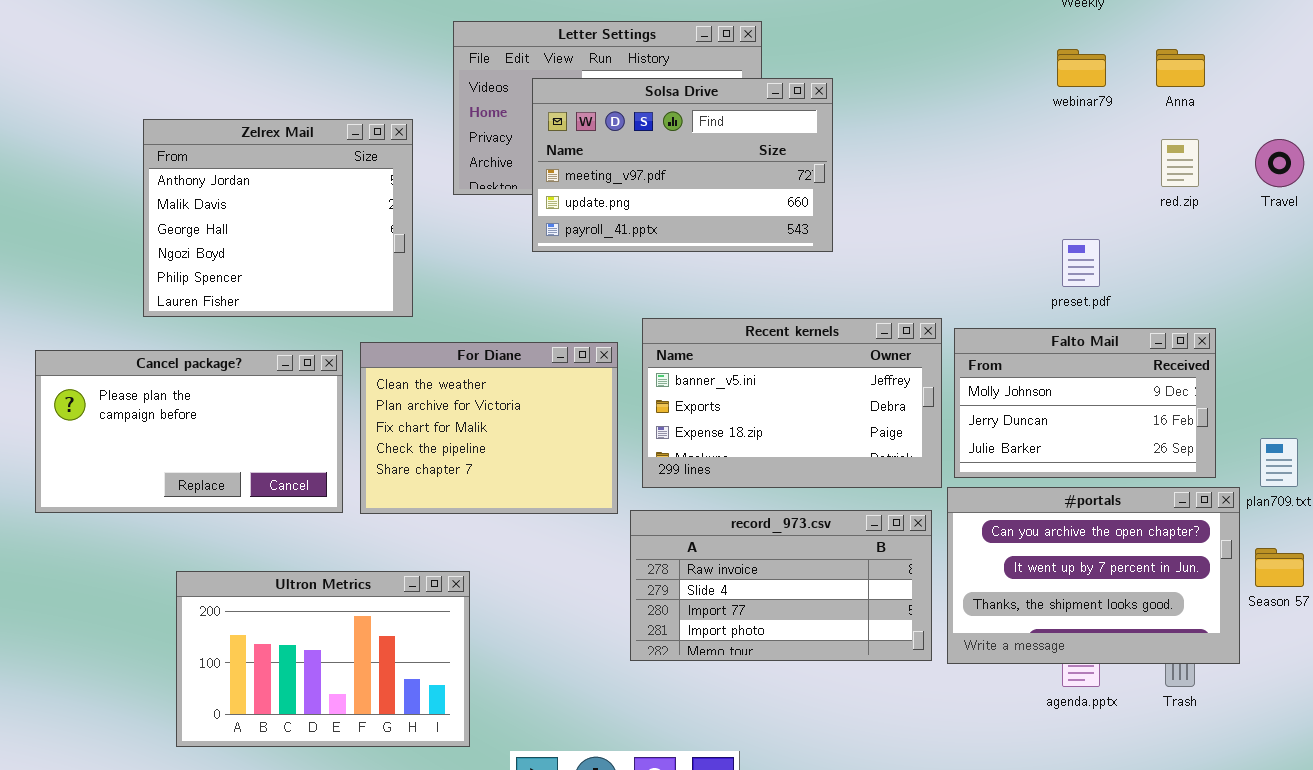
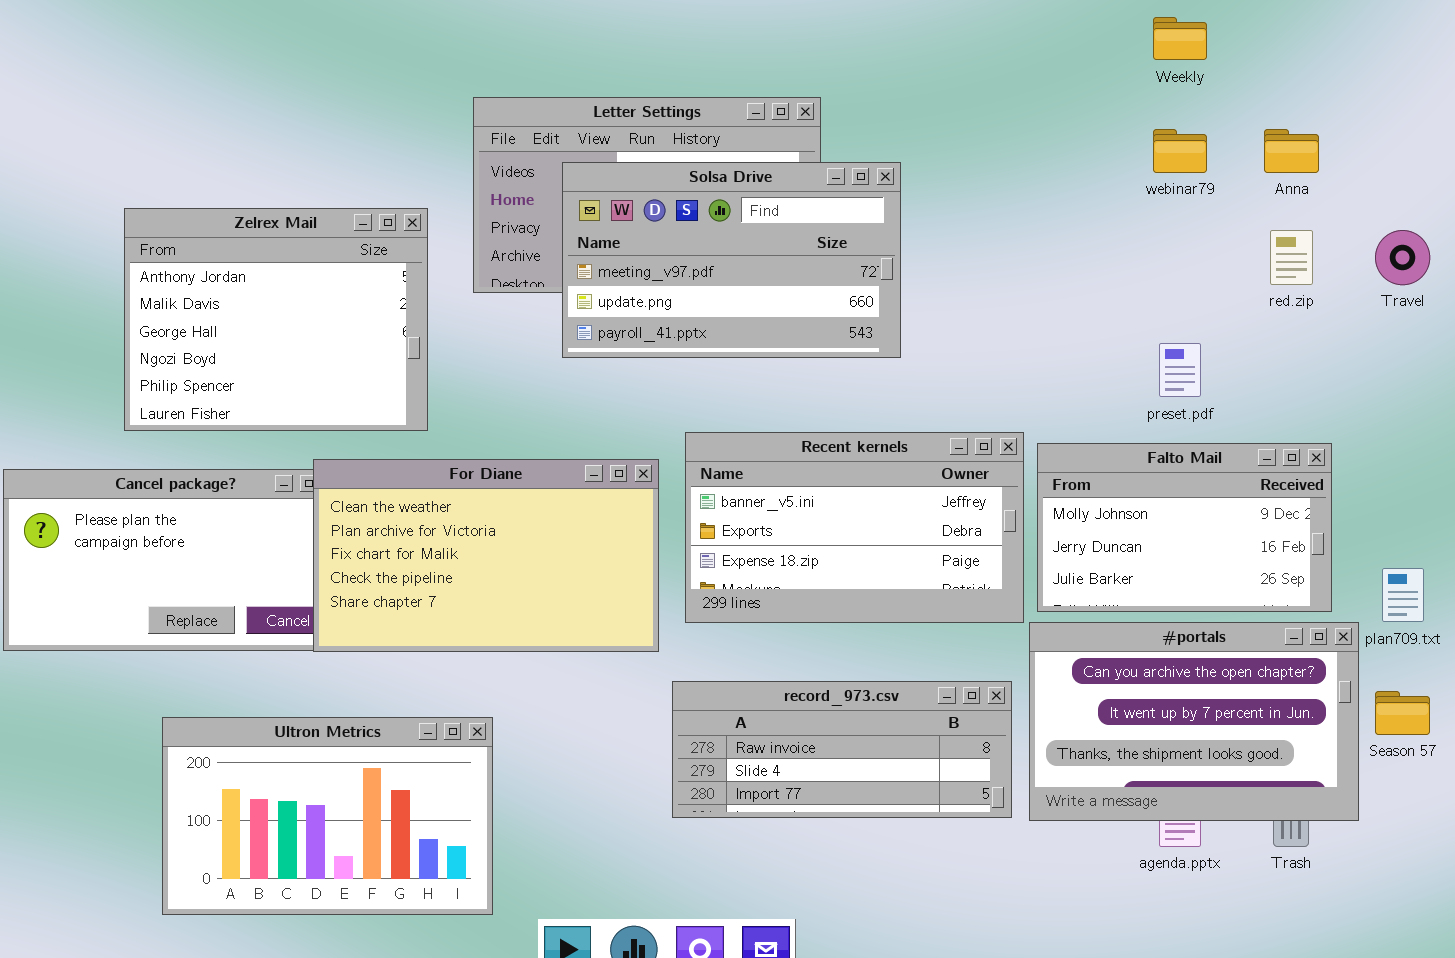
For Diane: [360,342,618,514] -> [313,459,659,652], resized
record_973.csv: [630,510,932,661] -> [672,681,1012,818], resized

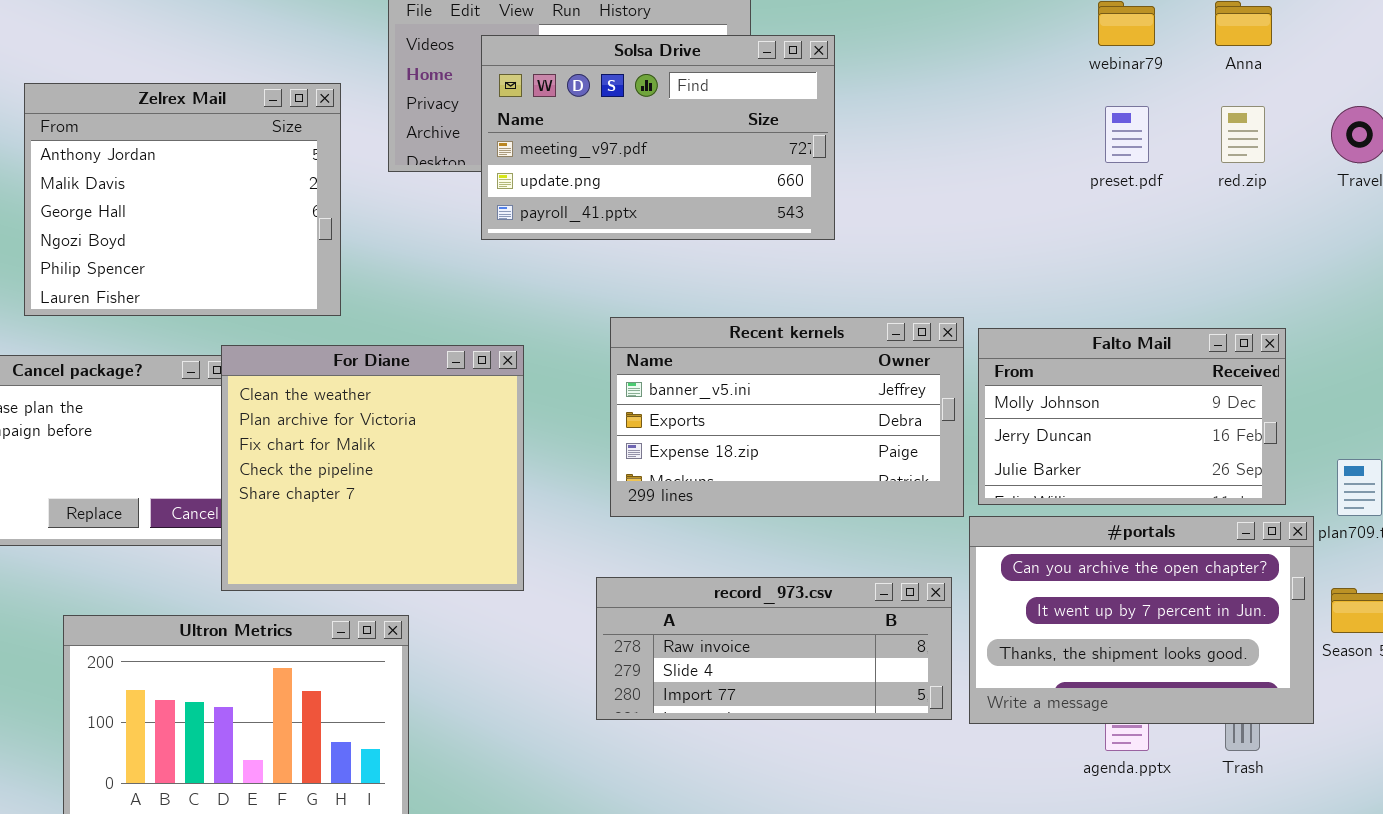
preset.pdf: [1159,343,1201,397] -> [1105,106,1149,163], moved
For Diane: [313,459,659,652] -> [221,345,524,591], resized

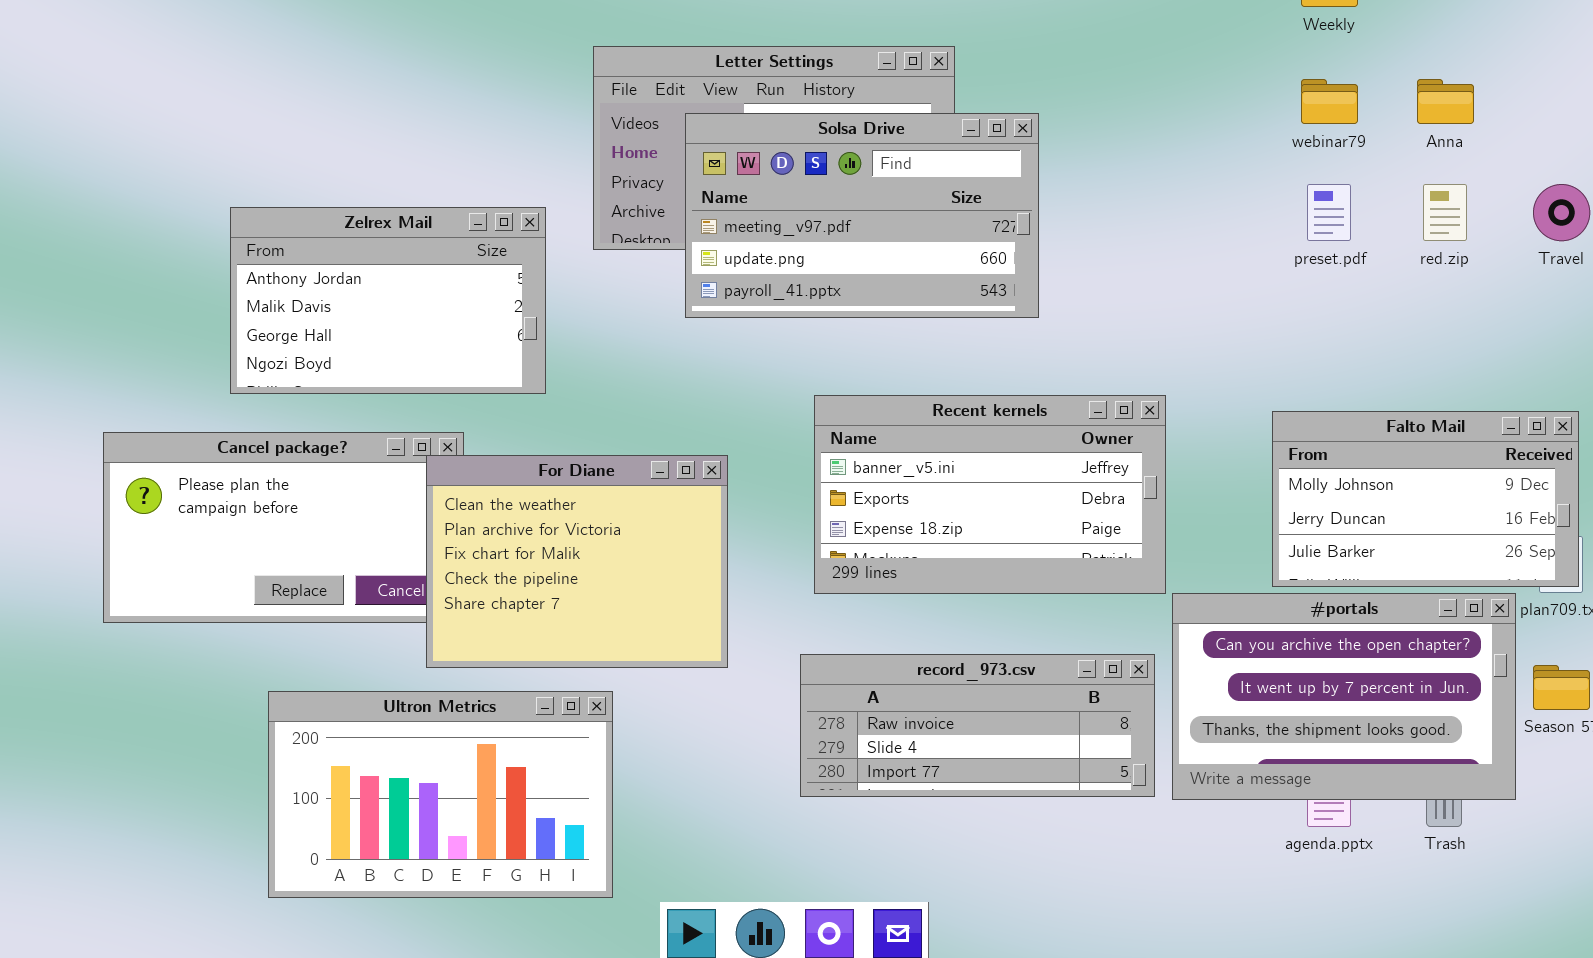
Zelrex Mail: [24,83,341,316] -> [230,207,546,394], resized
Falto Mail: [978,328,1286,505] -> [1272,411,1579,587], moved
For Diane: [221,345,524,591] -> [426,455,728,668], resized

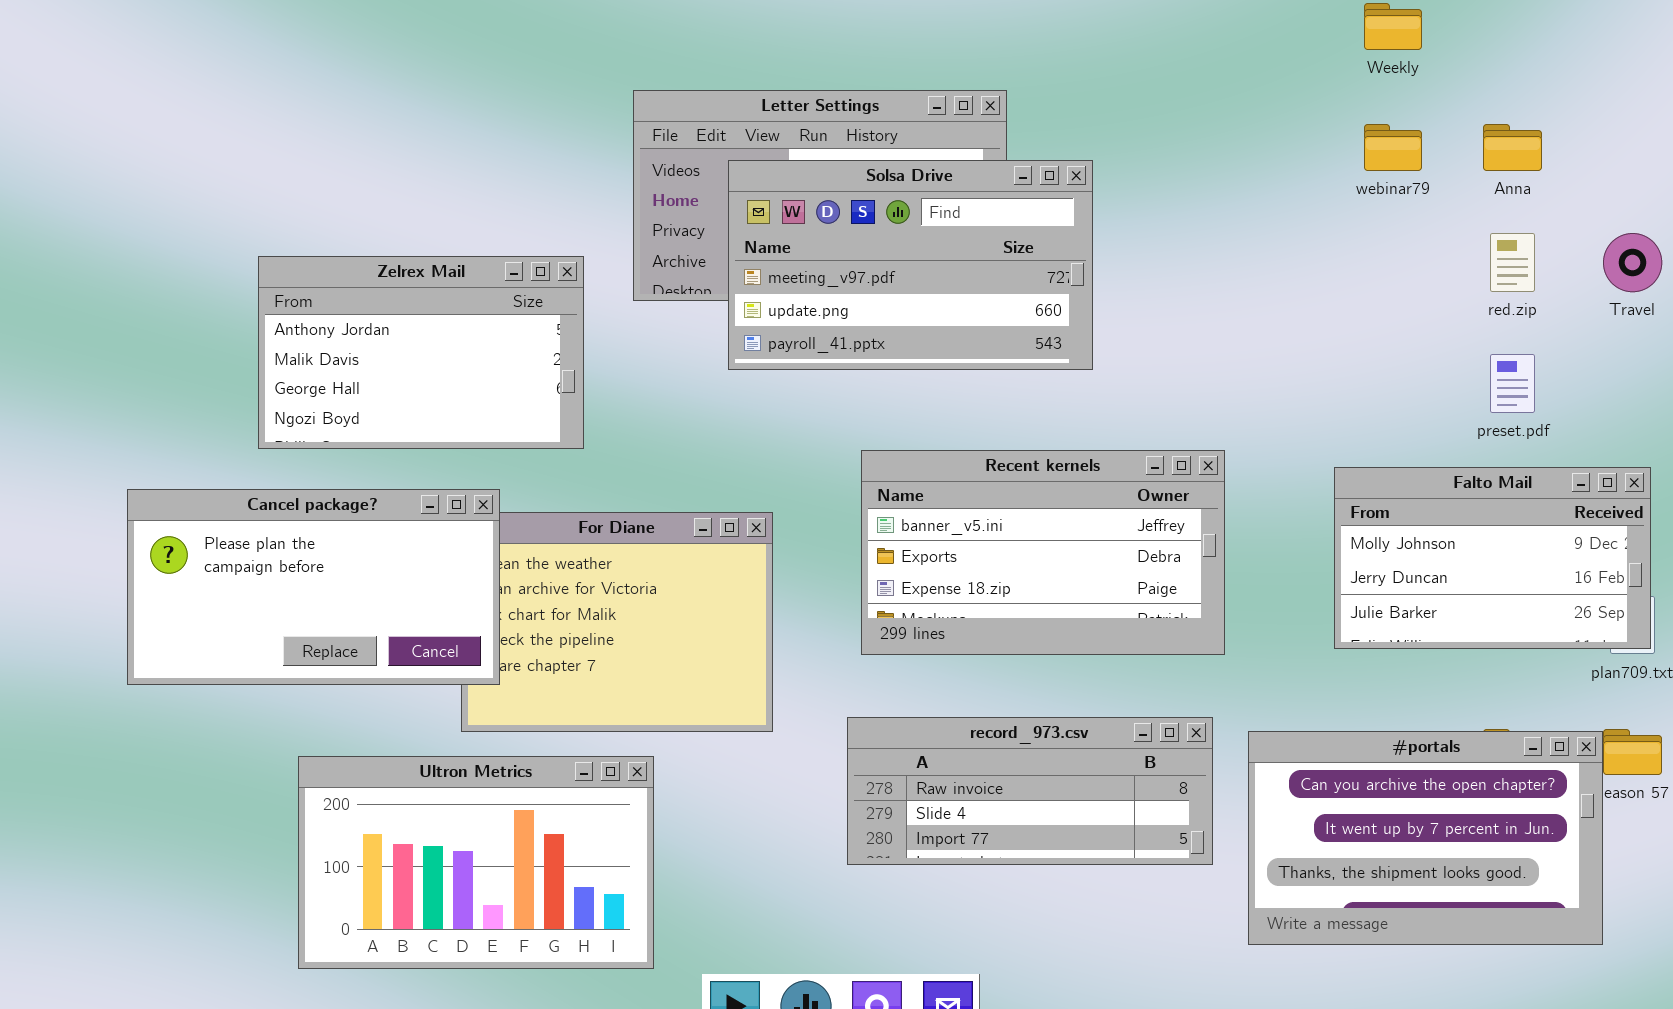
preset.pdf: [1307,184,1351,241] -> [1490,354,1535,413], moved
Cancel package?: [103,432,464,623] -> [127,489,500,685], raised
#portals: [1172,593,1516,800] -> [1248,731,1603,945], moved

